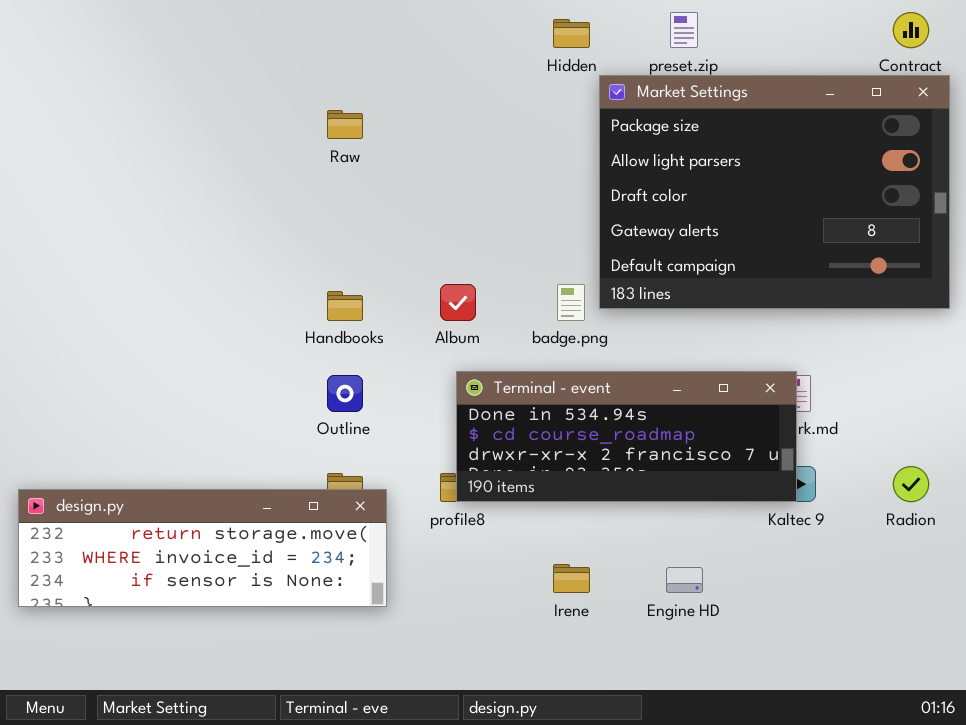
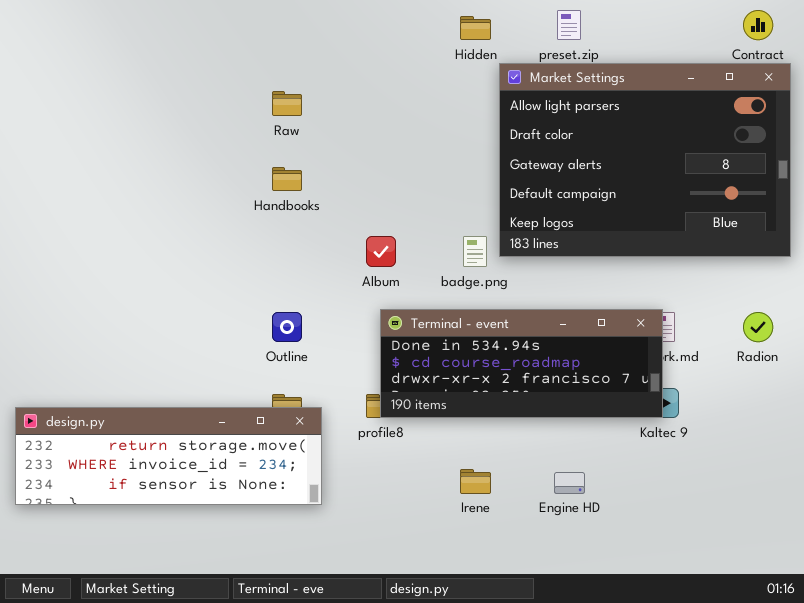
Market Settings: [599,75,950,309] -> [499,63,791,257], scrolled down 1 row
Handbooks: [327,291,363,321] -> [272,167,302,191], moved
Radion: [893,466,929,502] -> [743,312,773,342], moved

